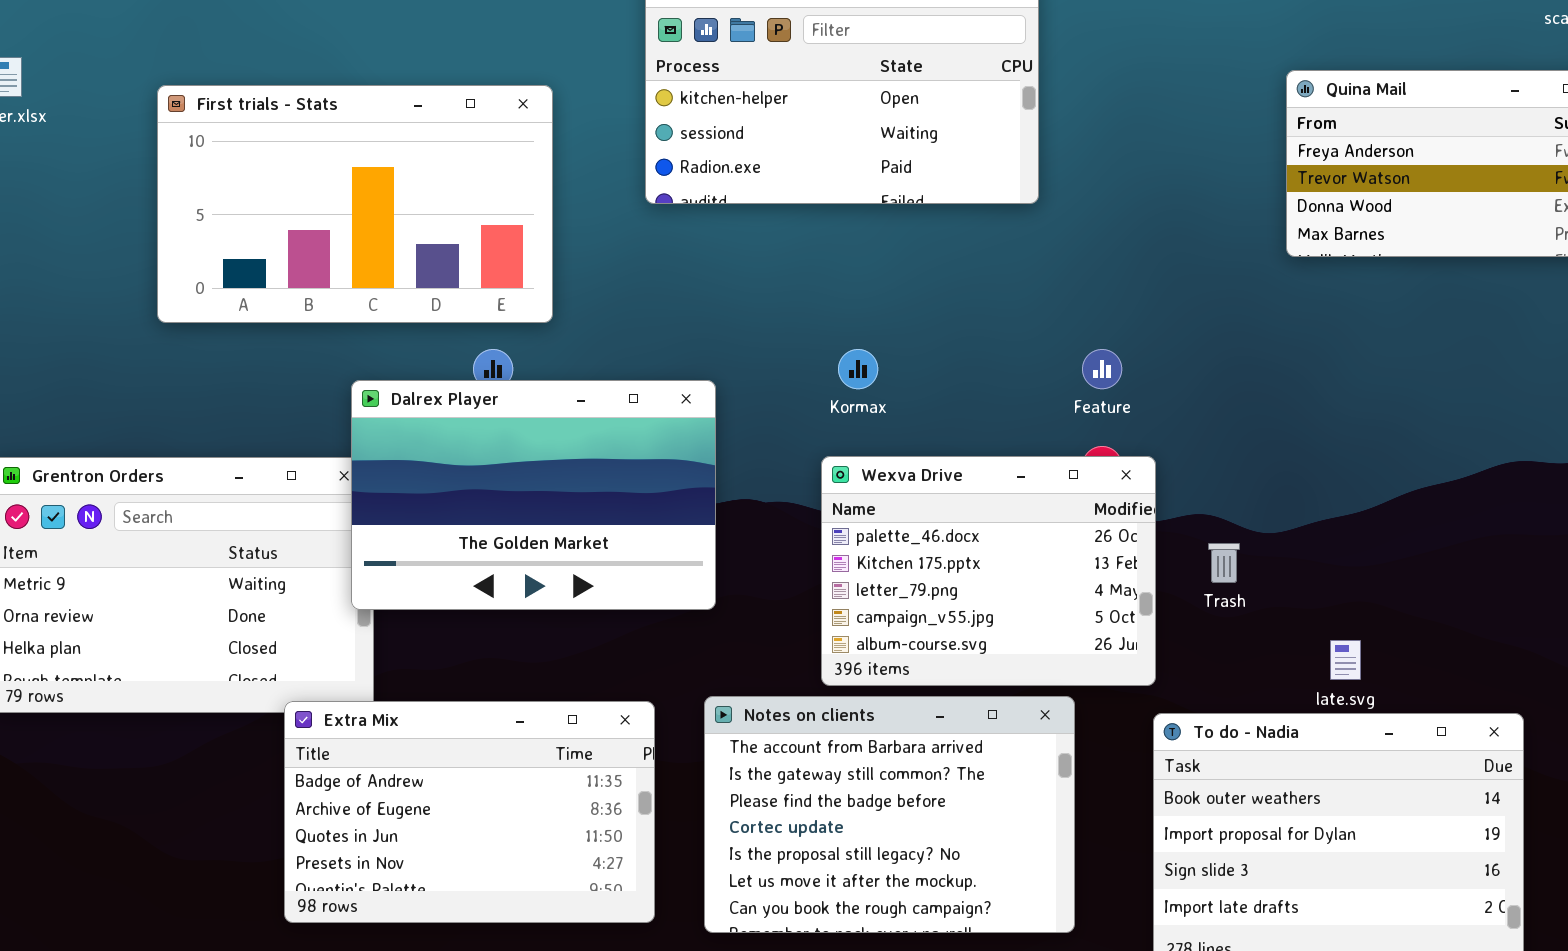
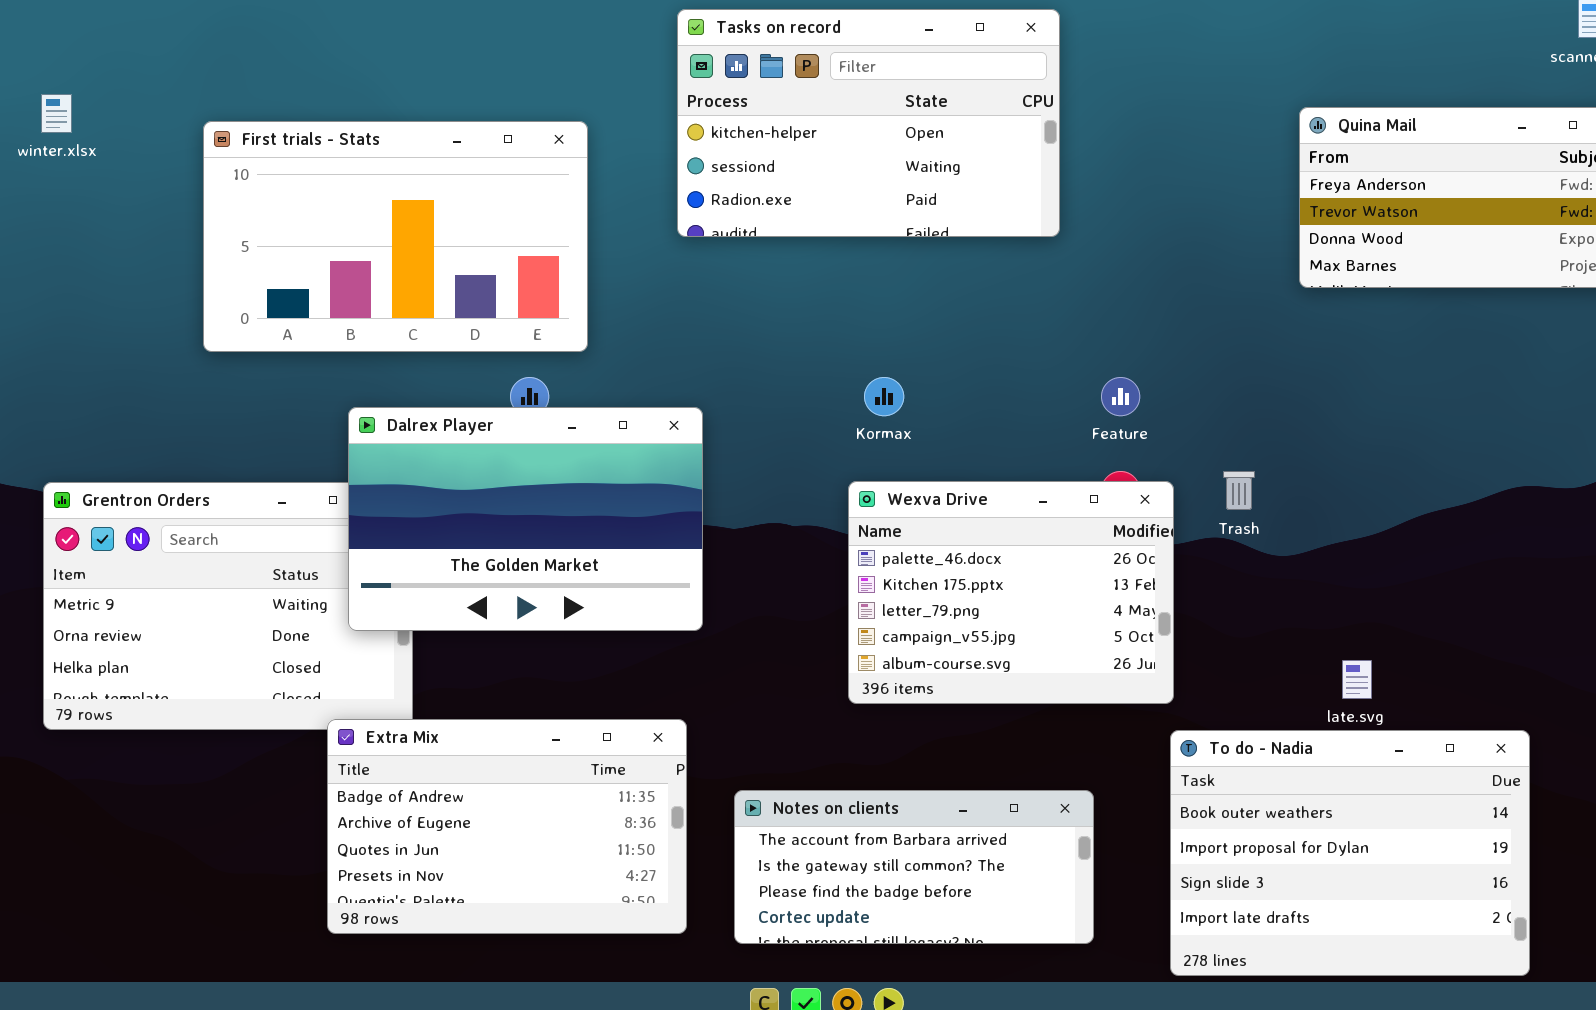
Dalrex Player: [351,380,716,610] -> [348,407,703,631], moved
Trash: [1208,543,1240,583] -> [1223,471,1255,510], moved
Notes on clients: [704,696,1075,933] -> [734,790,1094,944], resized

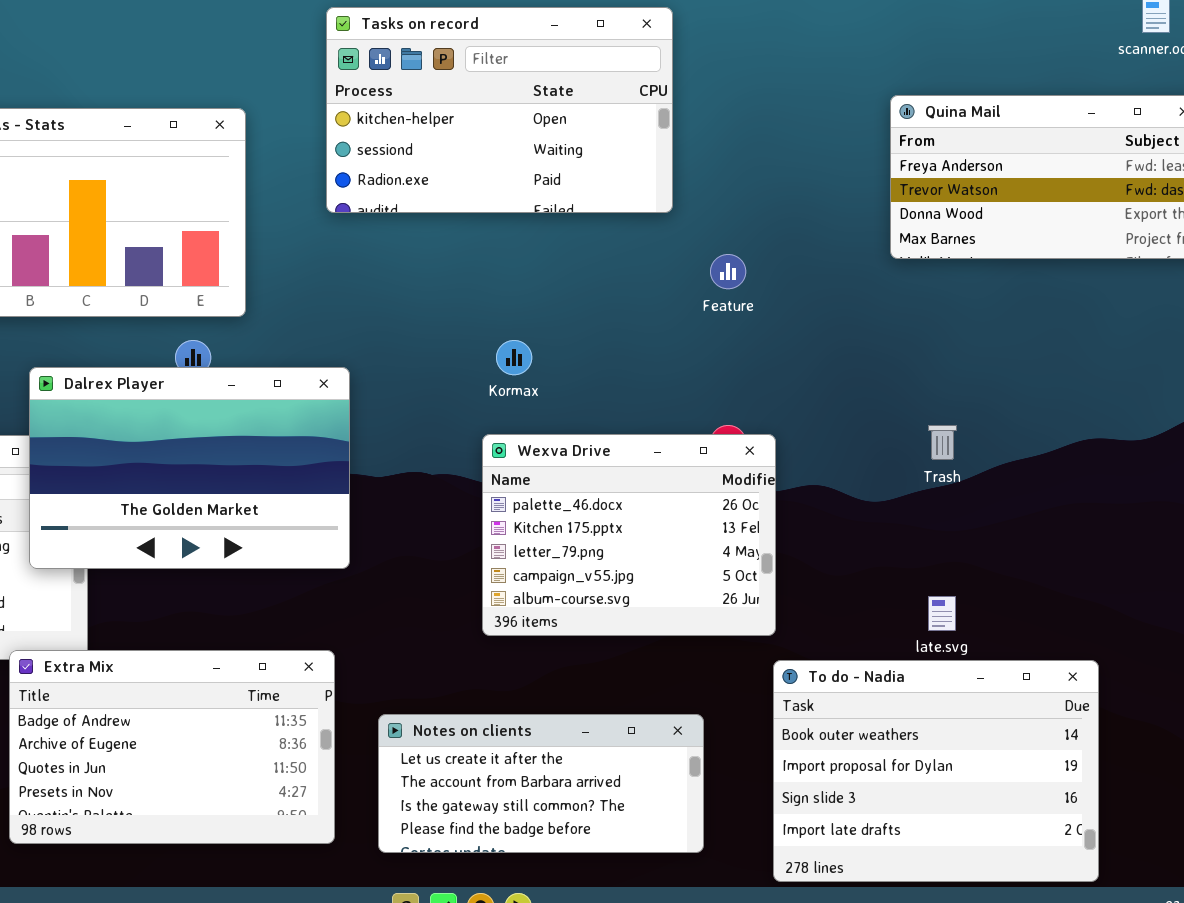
Feature: [1101,377,1140,416] -> [710,254,746,289], moved
Trash: [1223,471,1255,510] -> [928,425,957,460], moved
Notes on clients: [734,790,1094,944] -> [378,714,704,853], scrolled up 1 row

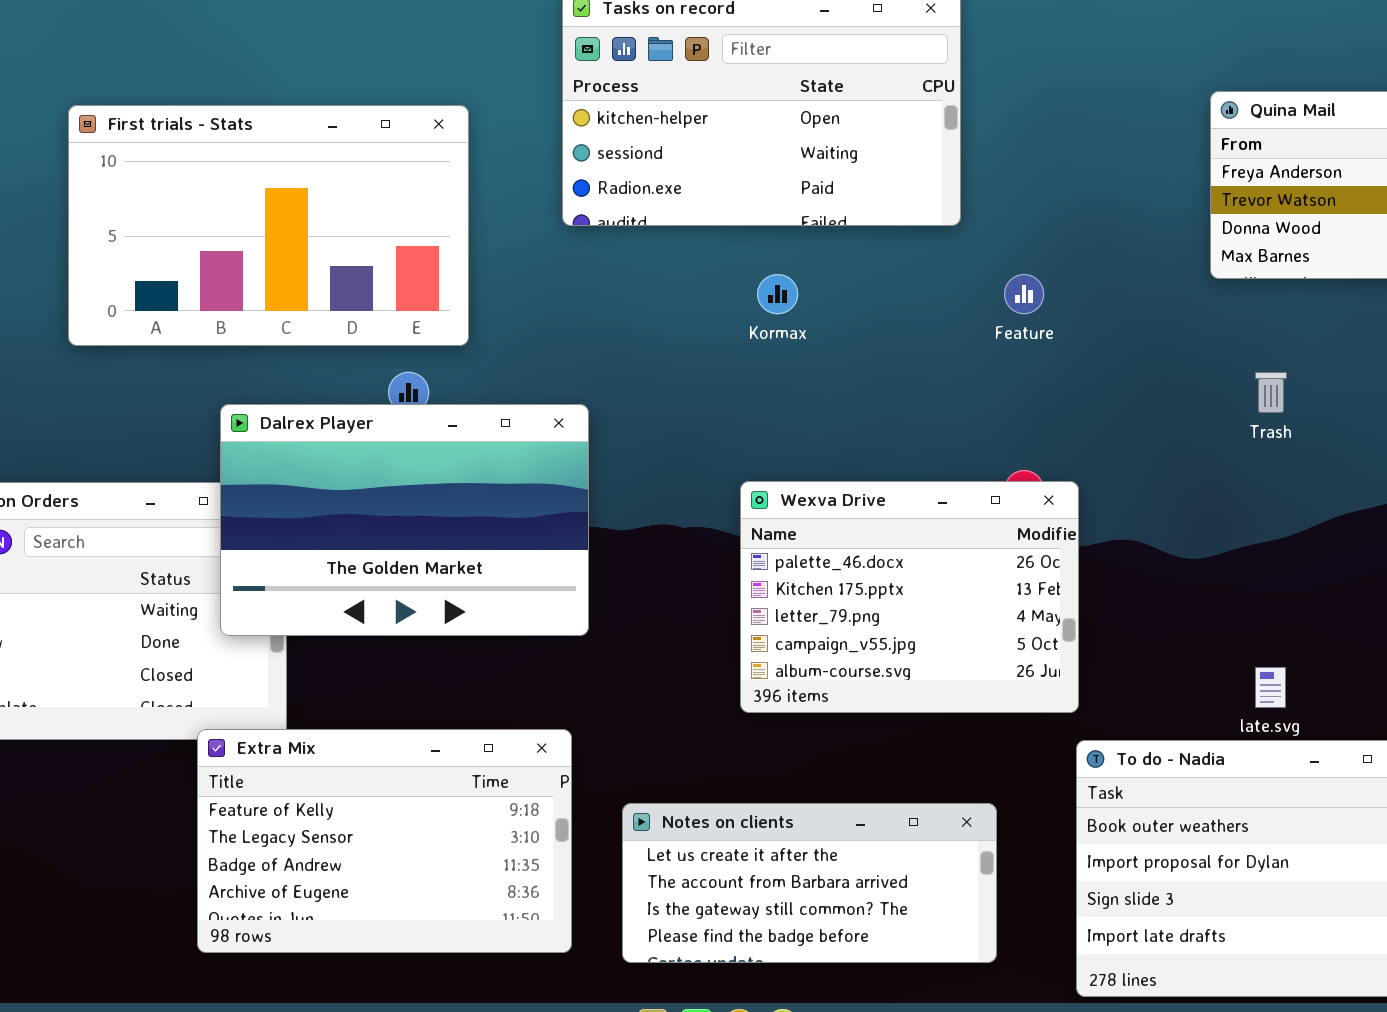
Kormax: [496,340,532,375] -> [757,274,798,314], moved
Trash: [928,425,957,460] -> [1255,372,1287,413], moved
Extra Mix: [9,650,335,844] -> [197,729,572,953], scrolled up 2 rows

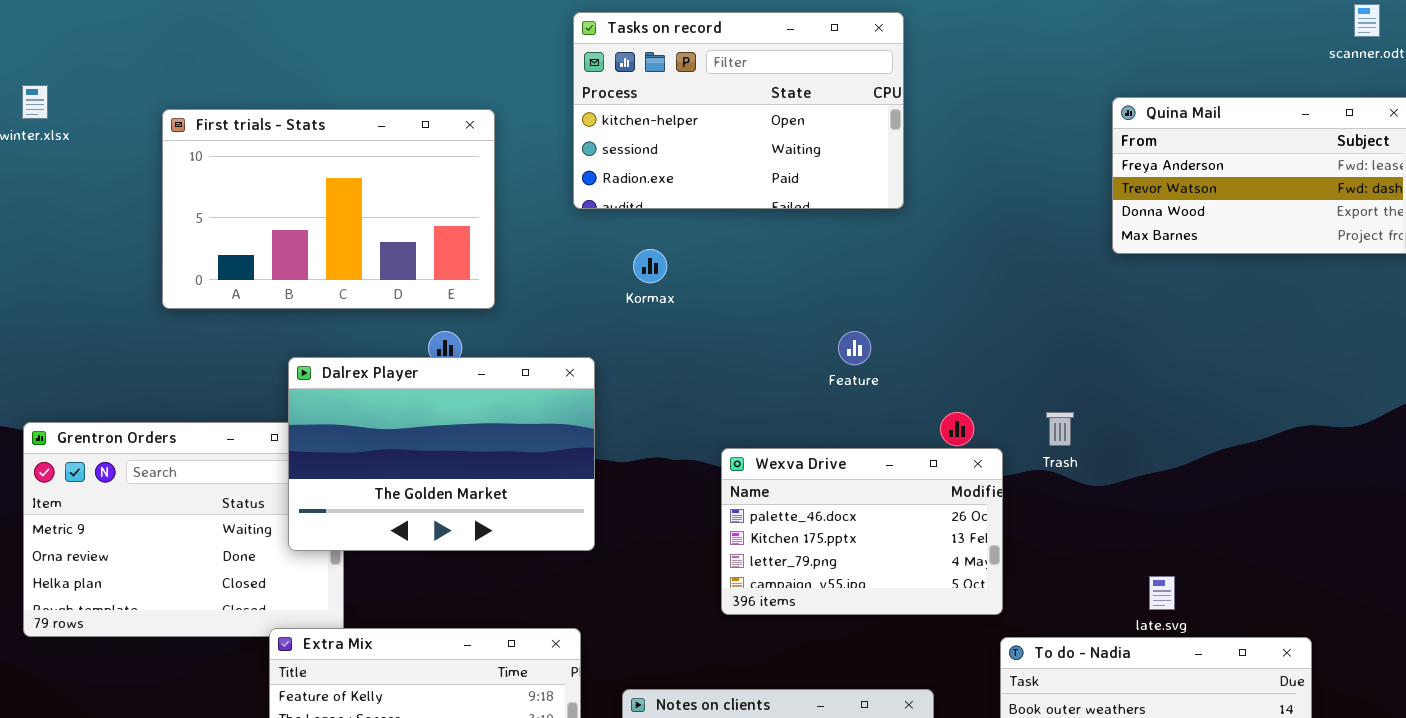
Kormax: [757,274,798,314] -> [633,249,667,283], moved
Feature: [1004,274,1044,314] -> [838,331,871,365], moved
Trash: [1255,372,1287,413] -> [1046,412,1074,446], moved
Wexva Drive: [740,481,1079,713] -> [721,448,1003,615], resized

